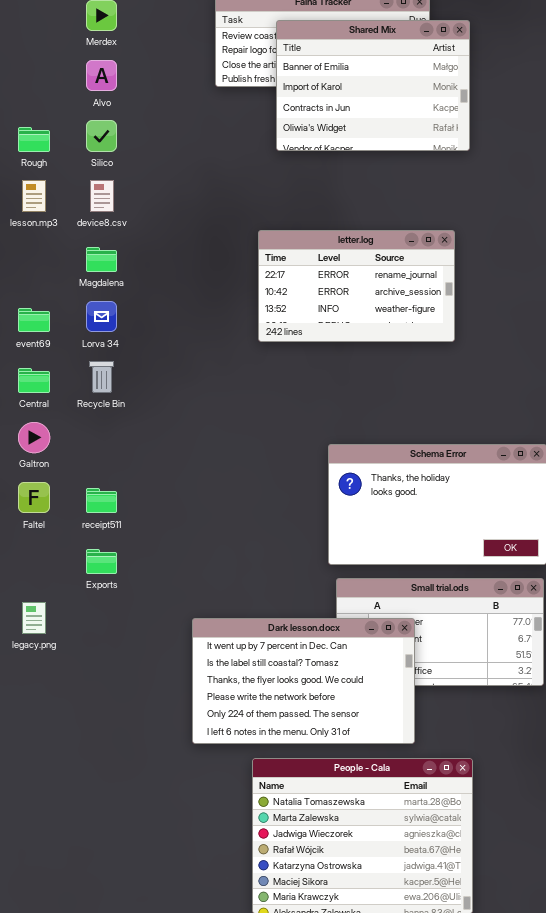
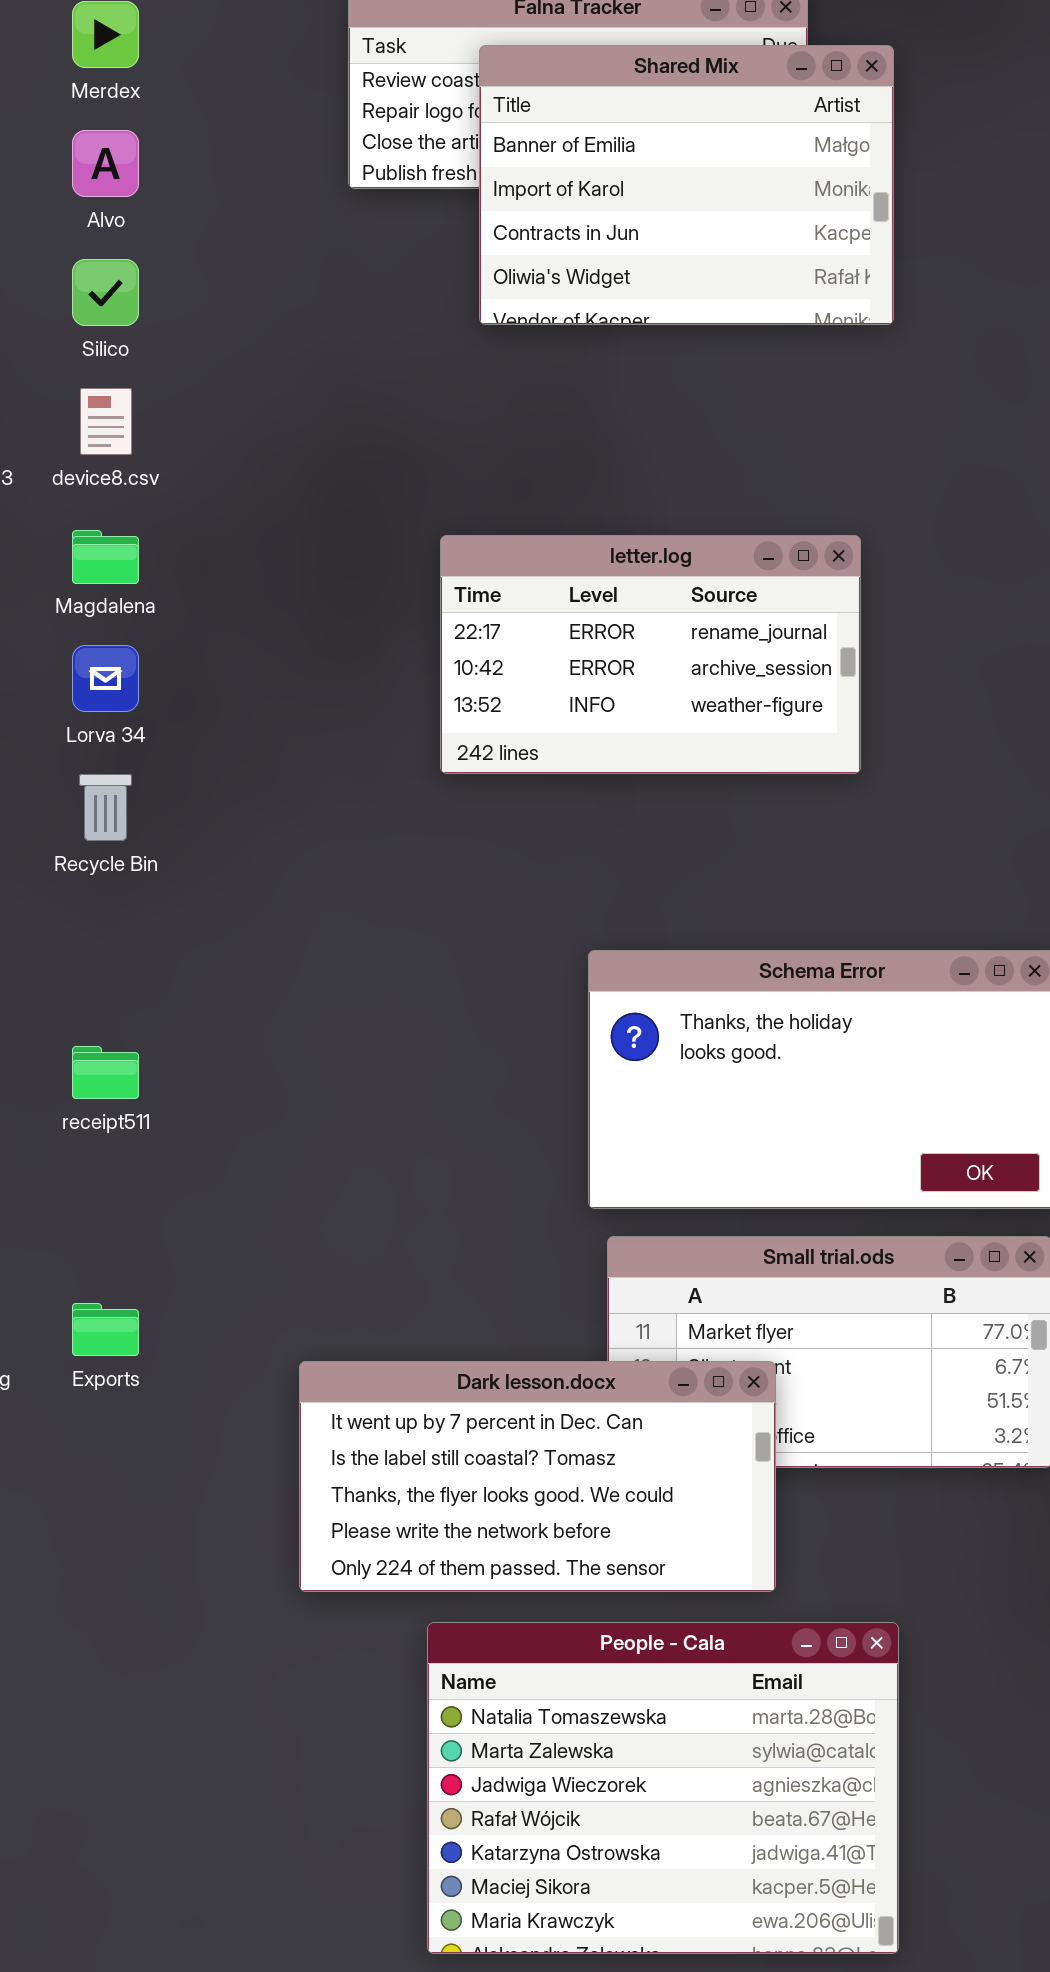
letter.log: [258,230,455,342] -> [440,535,861,774], moved
Exports: [86,549,117,574] -> [72,1303,139,1356], moved
Dark lesson.docx: [192,618,415,744] -> [299,1361,776,1592], resized

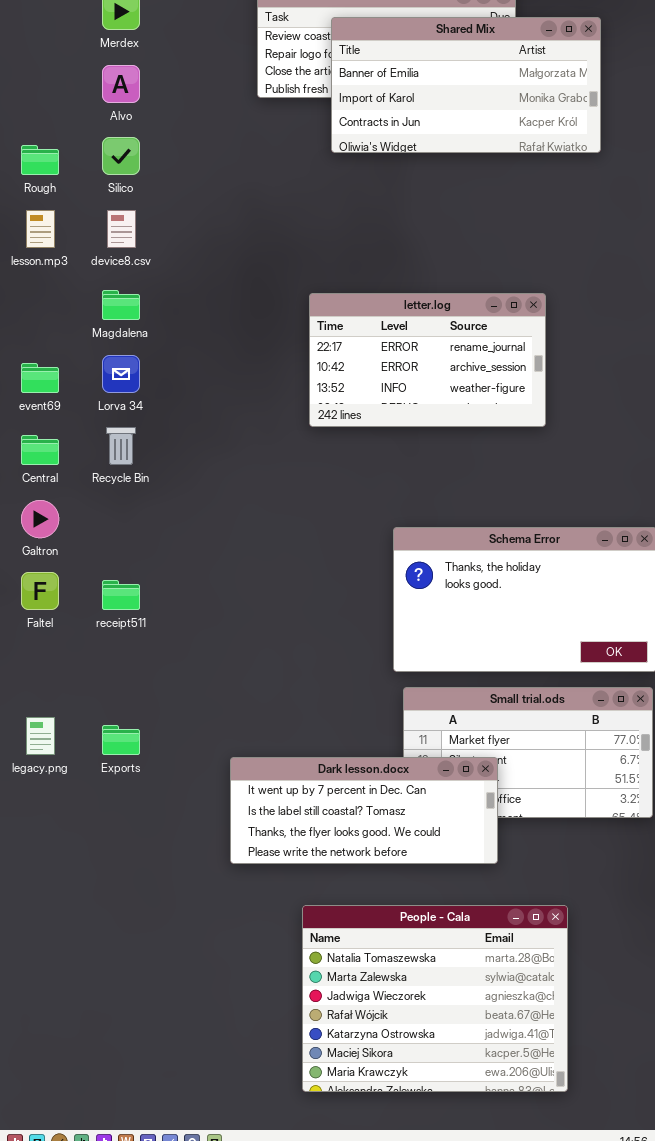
Shared Mix: [479,45,894,325] -> [331,17,601,153], resized
Dark lesson.docx: [299,1361,776,1592] -> [230,757,498,864], resized

